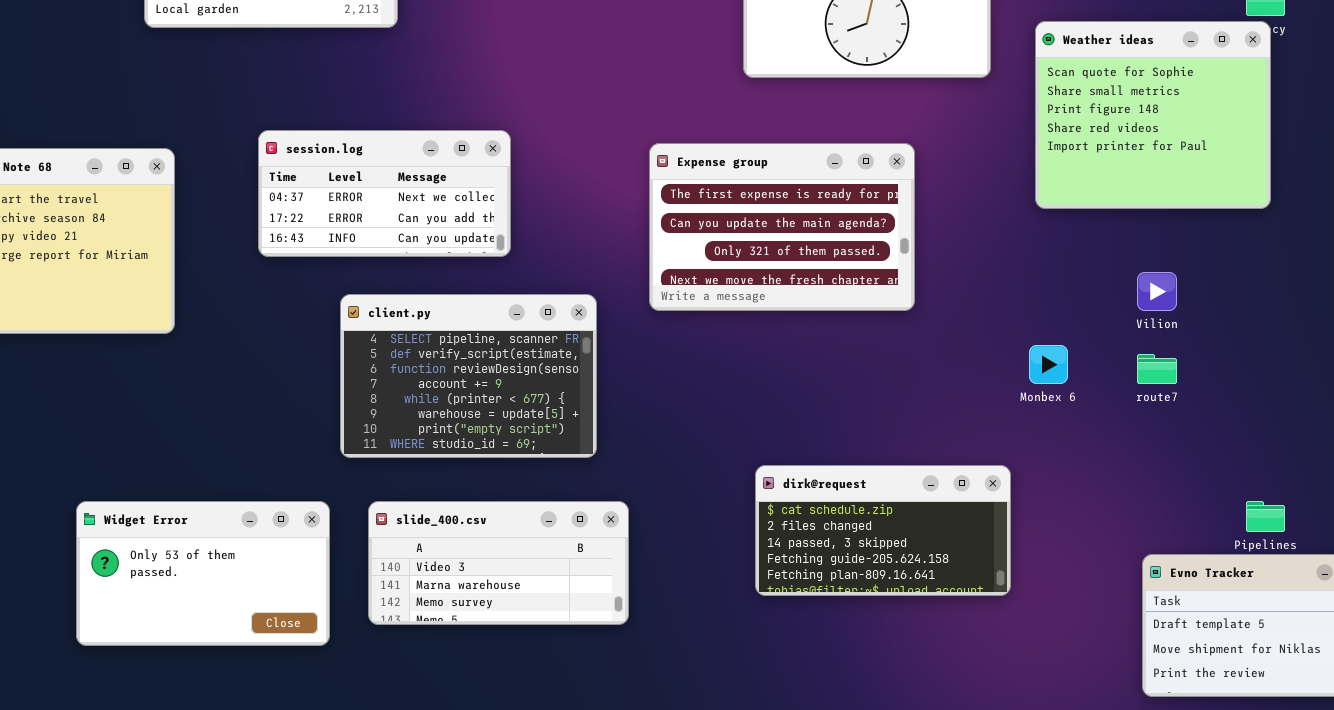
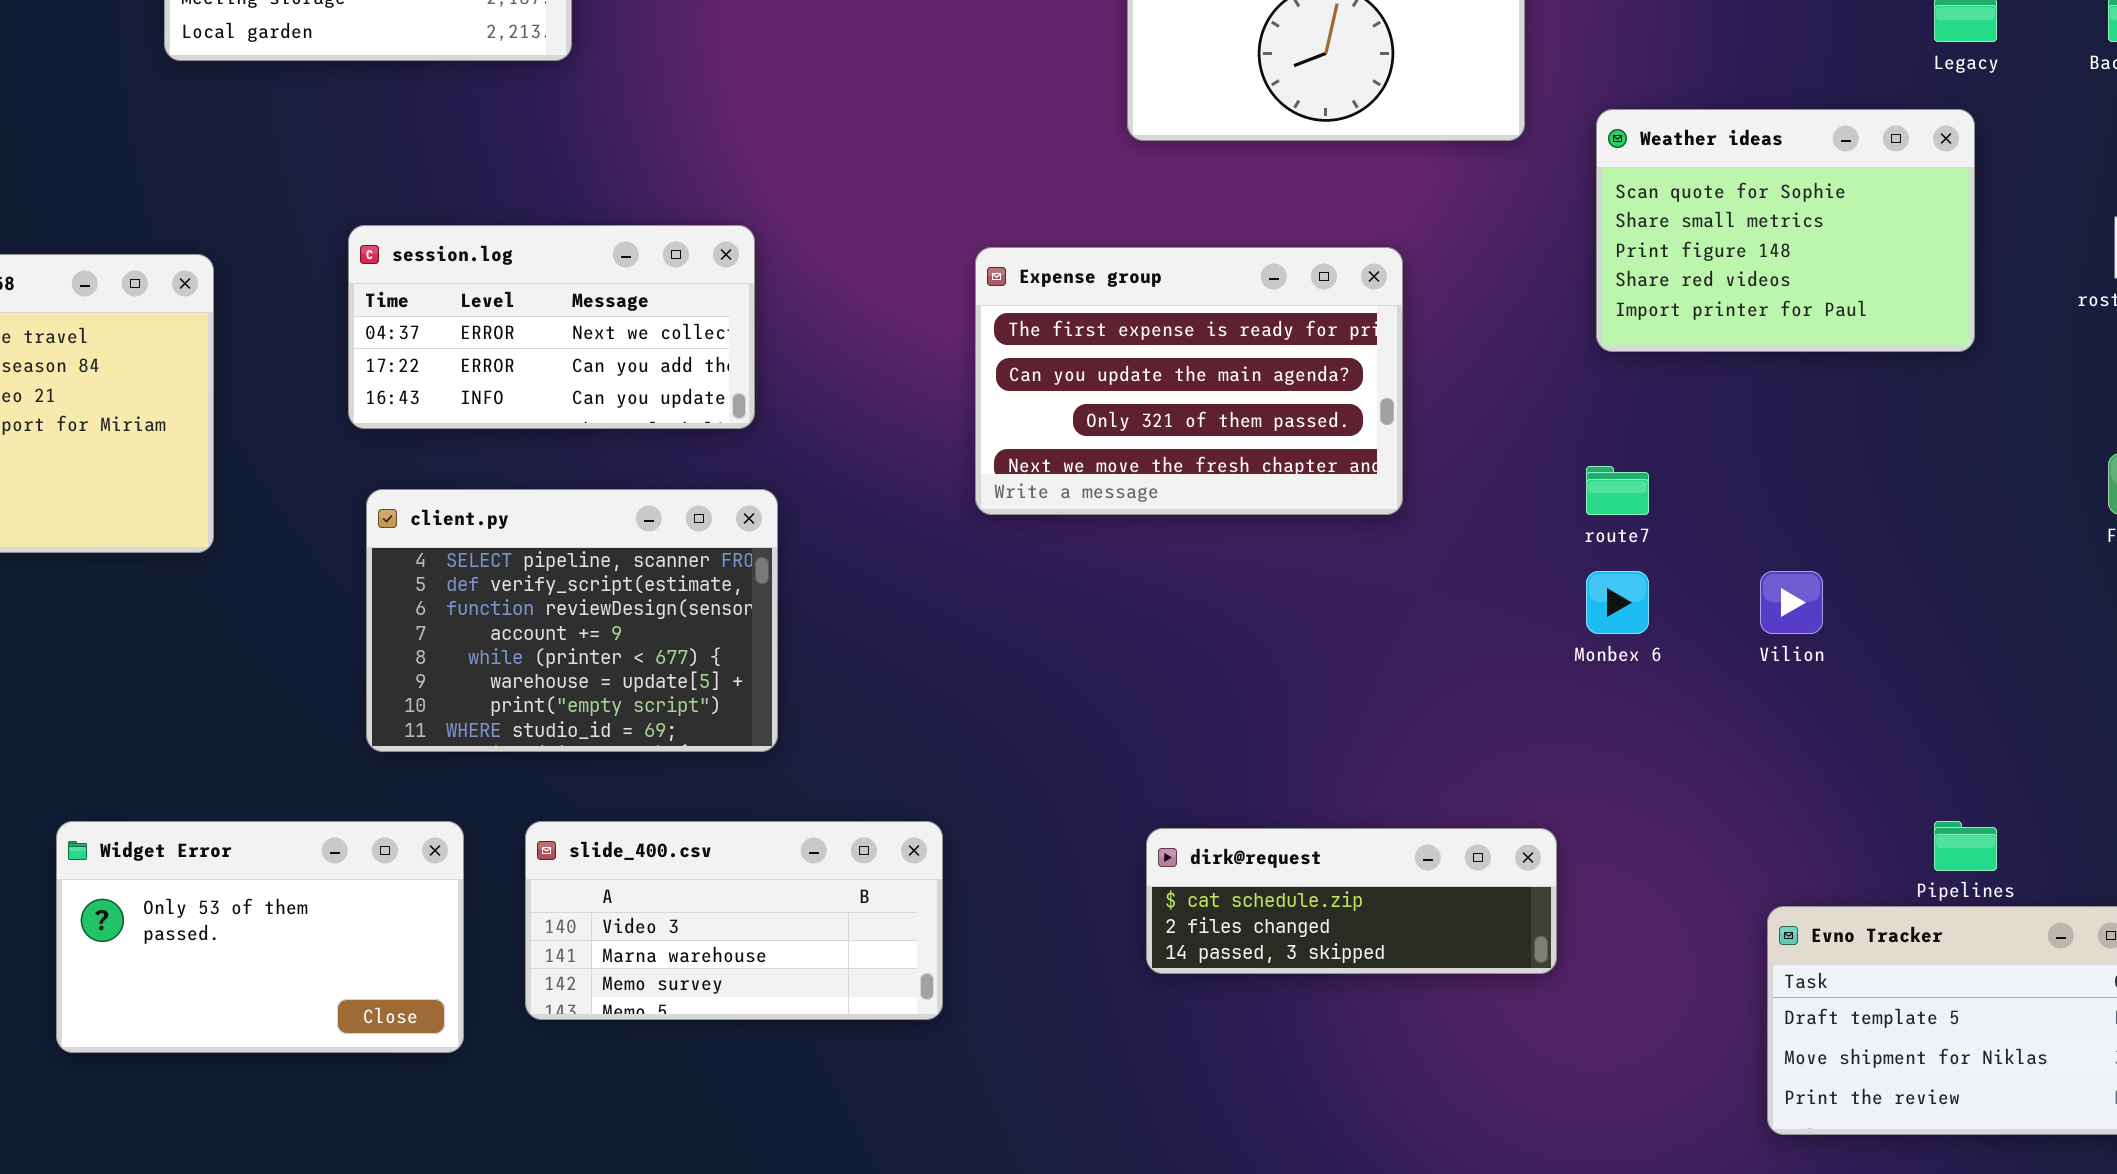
Weather ideas: [1035,21,1271,209] -> [1596,109,1975,352], resized
Vilion: [1137,272,1177,311] -> [1760,571,1823,634], moved
client.py: [340,294,597,458] -> [366,489,778,752], moved
route7: [1137,354,1177,384] -> [1586,466,1649,515], moved
dirk@request: [755,465,1011,596] -> [1146,828,1557,974], resized

